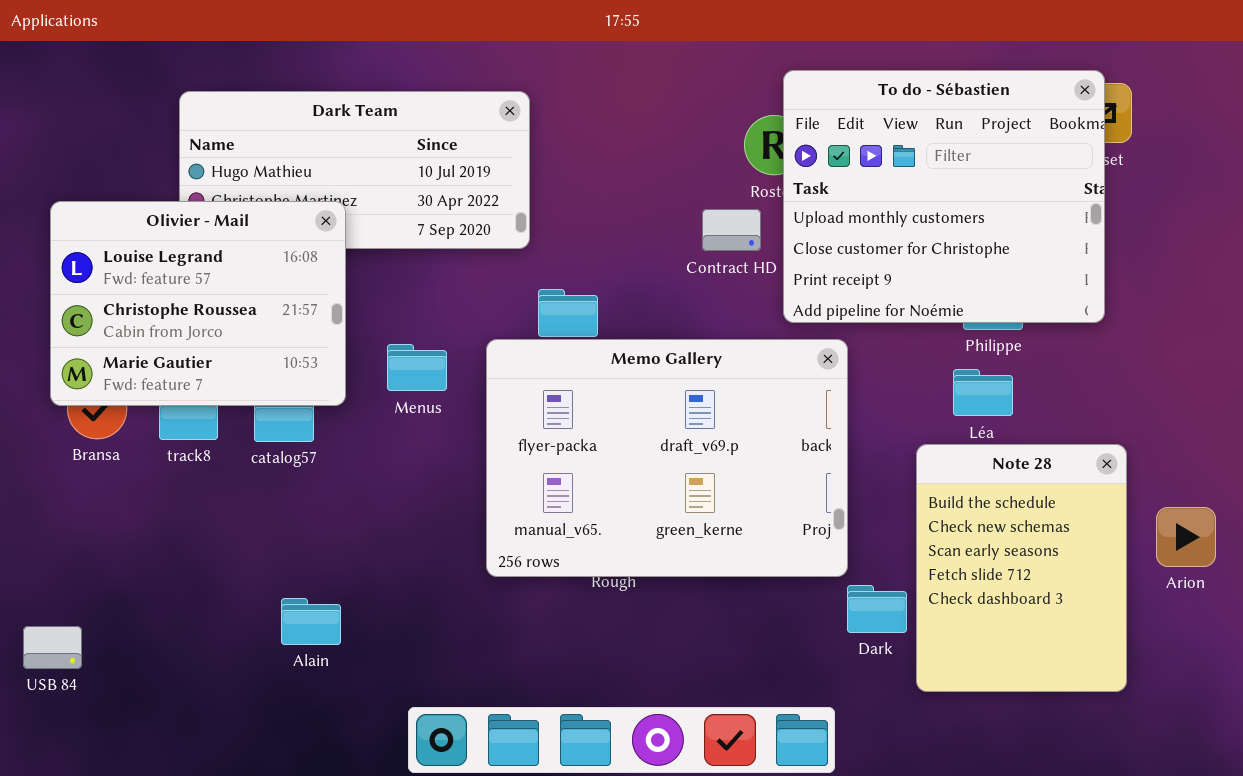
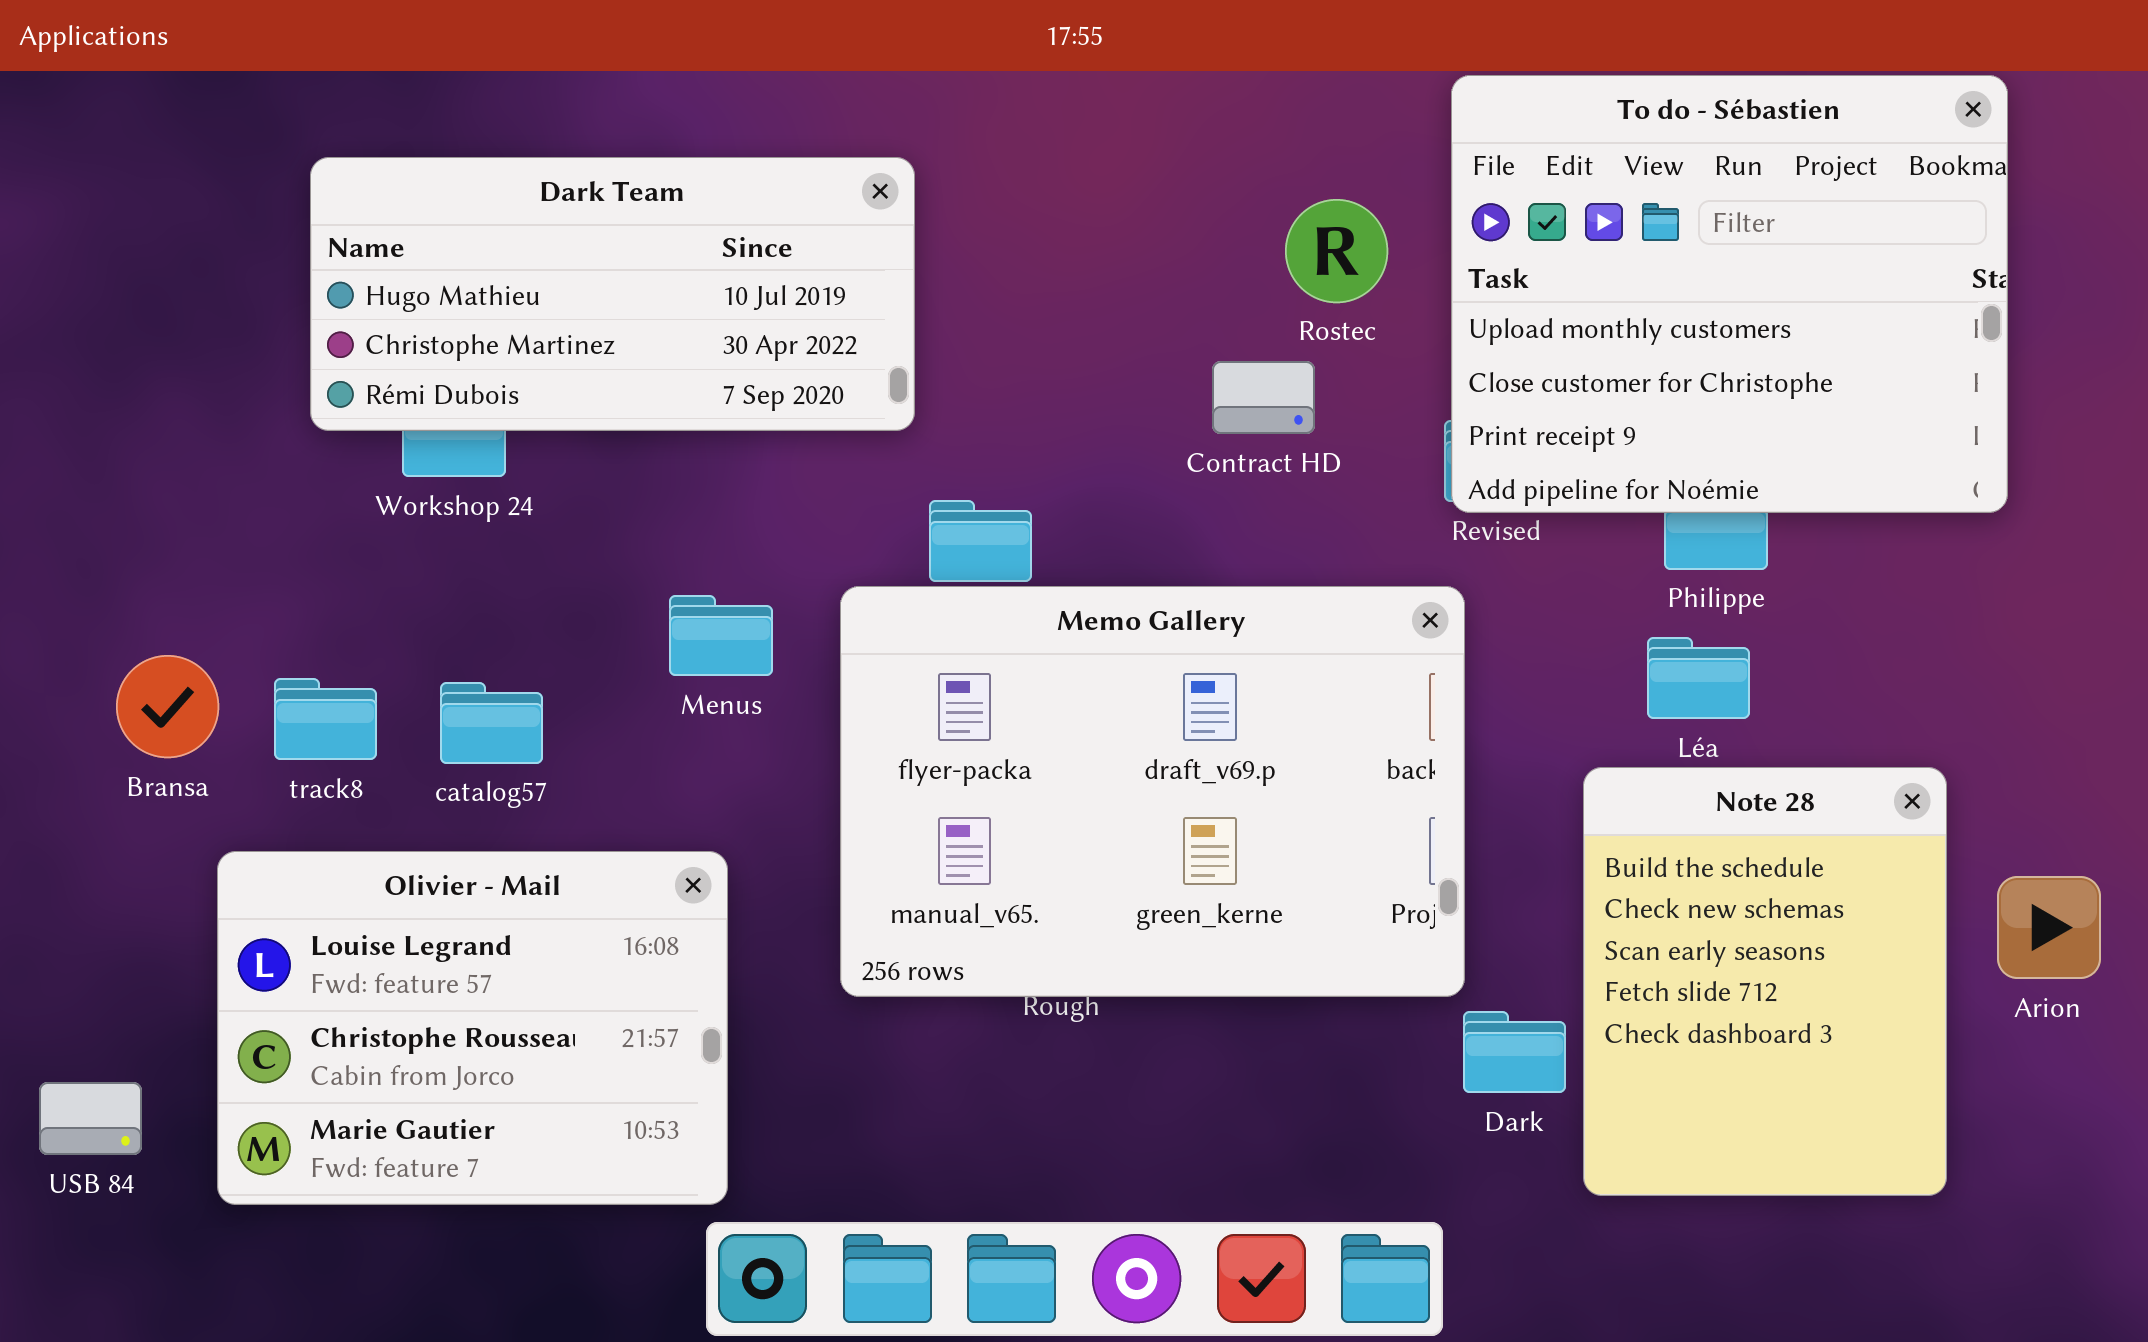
To do - Sébastien: [783,70,1105,323] -> [1451,75,2008,513], moved
Olivier - Mail: [50,201,346,406] -> [217,851,728,1205], moved

